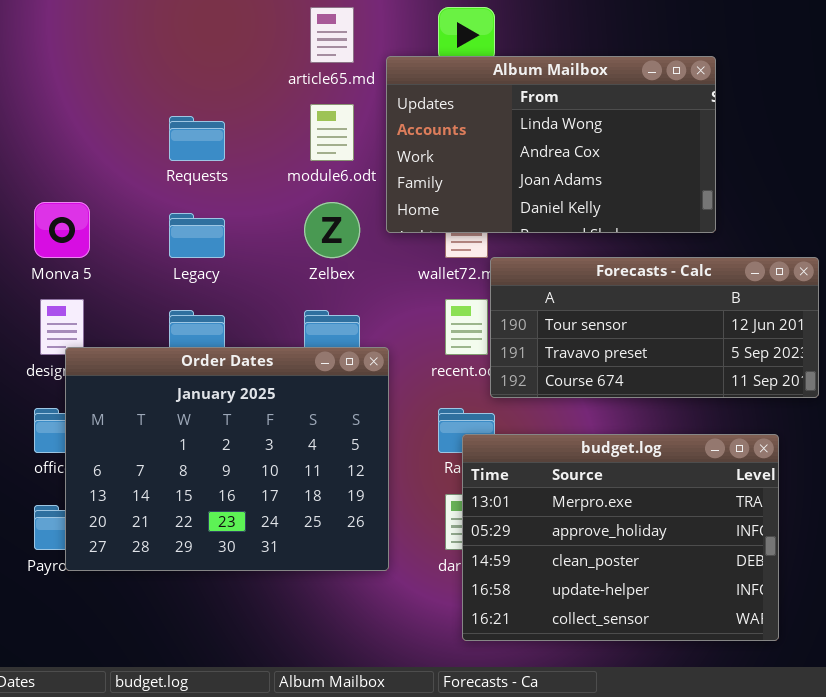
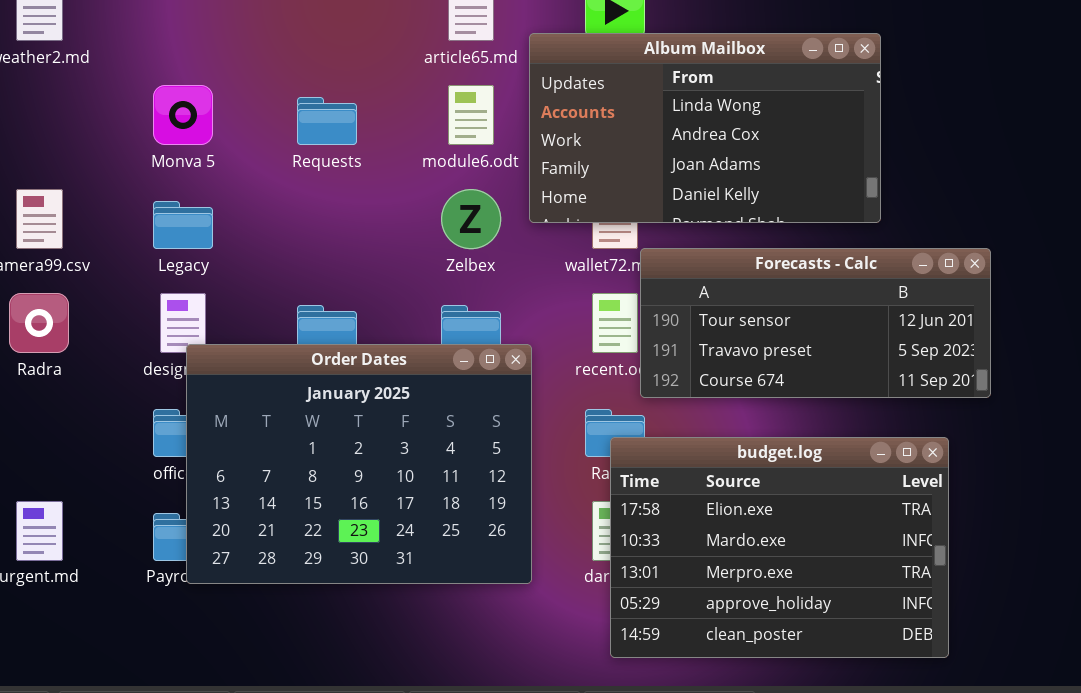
Monva 5: [34,202,90,258] -> [153,85,213,145], moved
Legacy: [169,213,225,258] -> [153,201,213,249], moved
budget.log: [462,434,779,641] -> [610,437,949,658], scrolled up 2 rows

